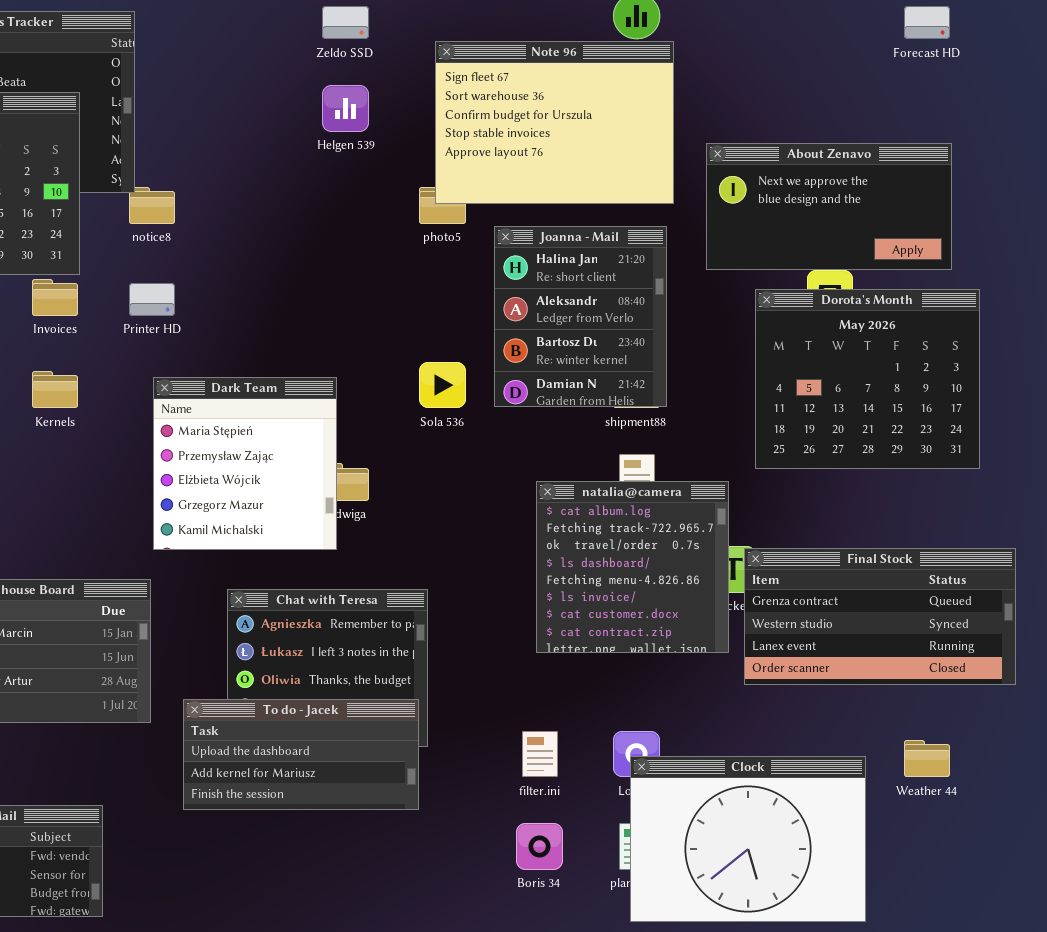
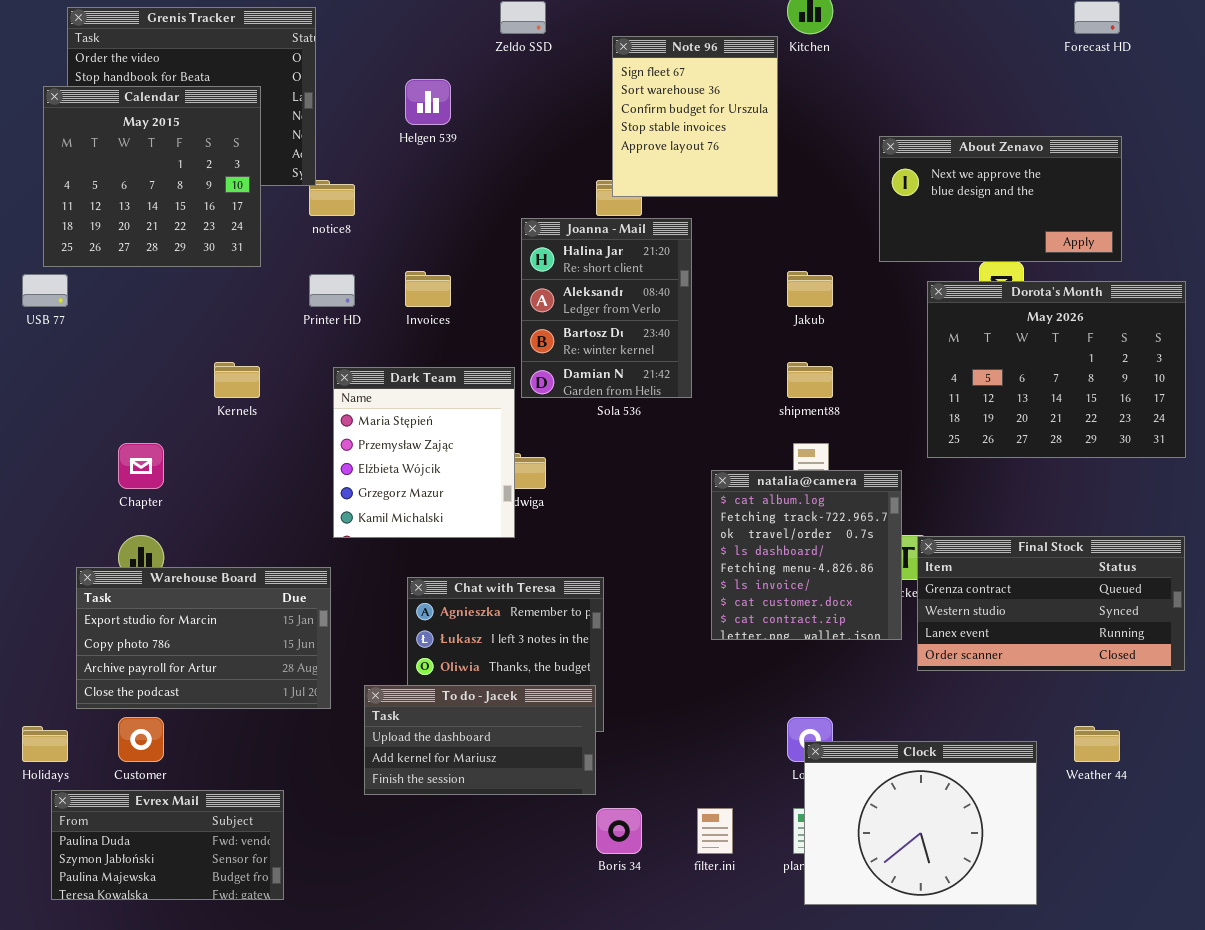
Note 96: [435,41,674,204] -> [612,36,778,197], resized
Helgen 539: [322,85,369,132] -> [405,79,451,125], moved
Joanna - Mail: [494,226,667,407] -> [521,218,692,398], moved
Invoices: [32,279,78,316] -> [405,271,451,307], moved
Dorota's Month: [755,289,980,469] -> [927,281,1186,458], resized
filter.ini: [522,731,558,777] -> [697,808,733,854], moved
Boris 34: [516,823,563,870] -> [596,808,642,854], moved

